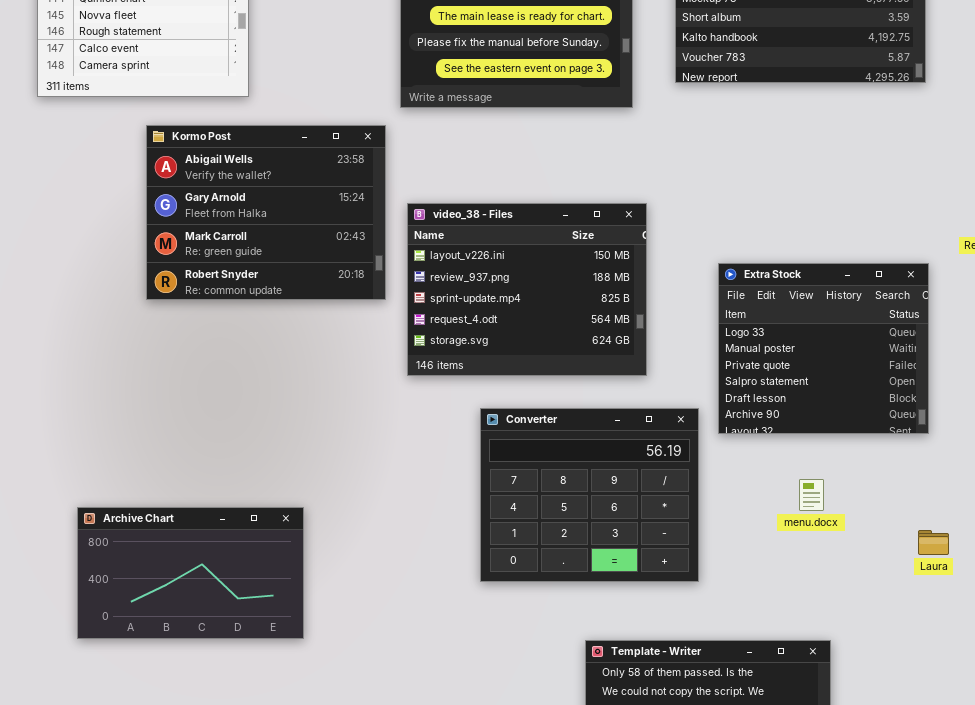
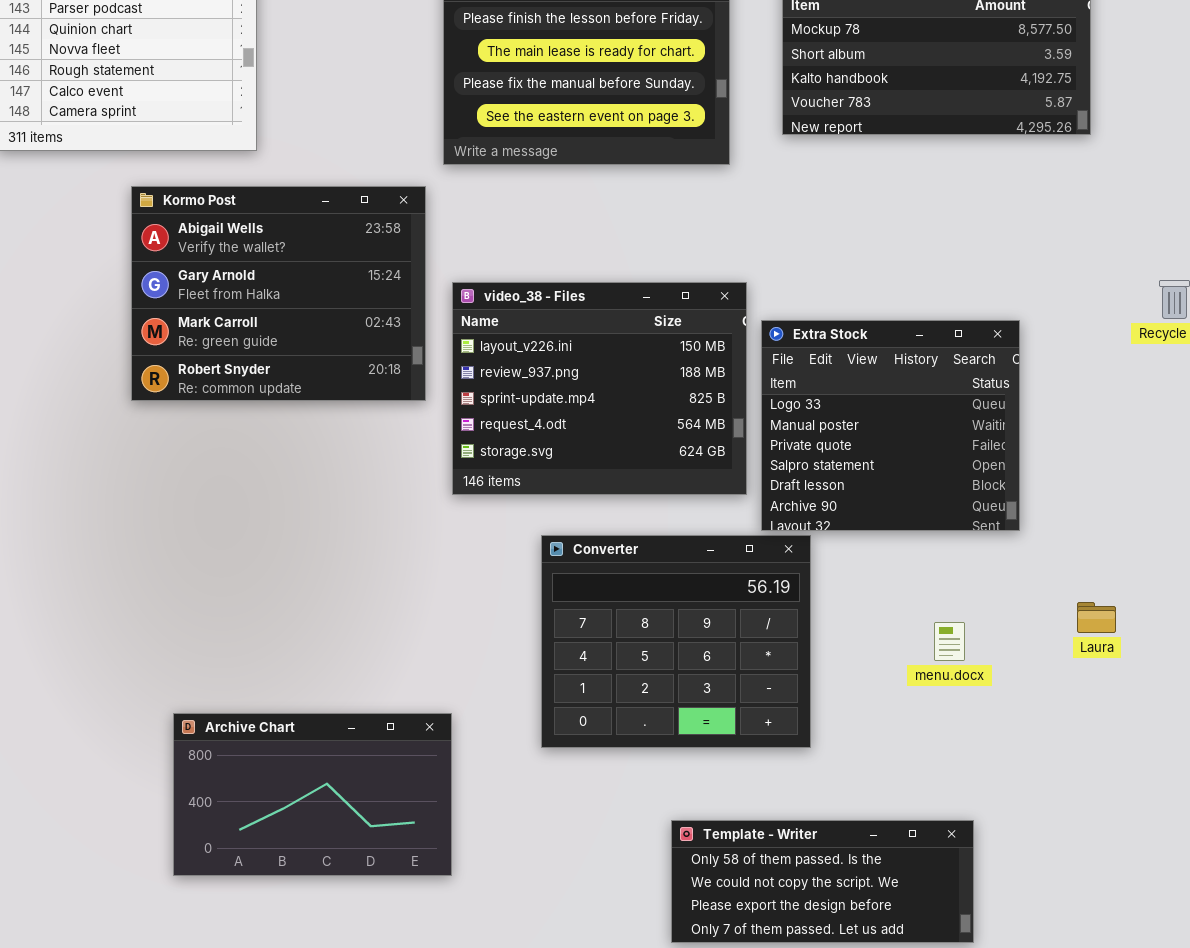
Extra Stock: [718,263,929,434] -> [761,320,1020,531], moved
Archive Chart: [77,507,304,639] -> [173,713,452,876], moved
Laura: [918,530,949,555] -> [1077,602,1116,633], moved

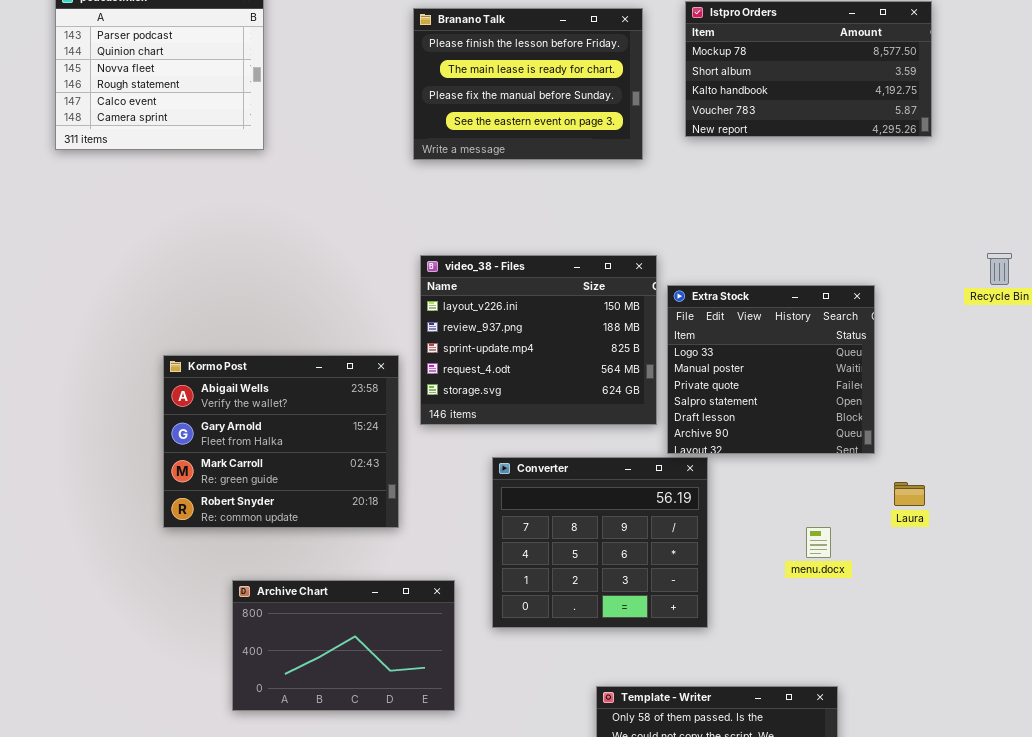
Kormo Post: [131,186,426,401] -> [163,355,399,528], moved
Laura: [1077,602,1116,633] -> [894,482,925,506], moved
Archive Chart: [173,713,452,876] -> [232,580,455,711], moved

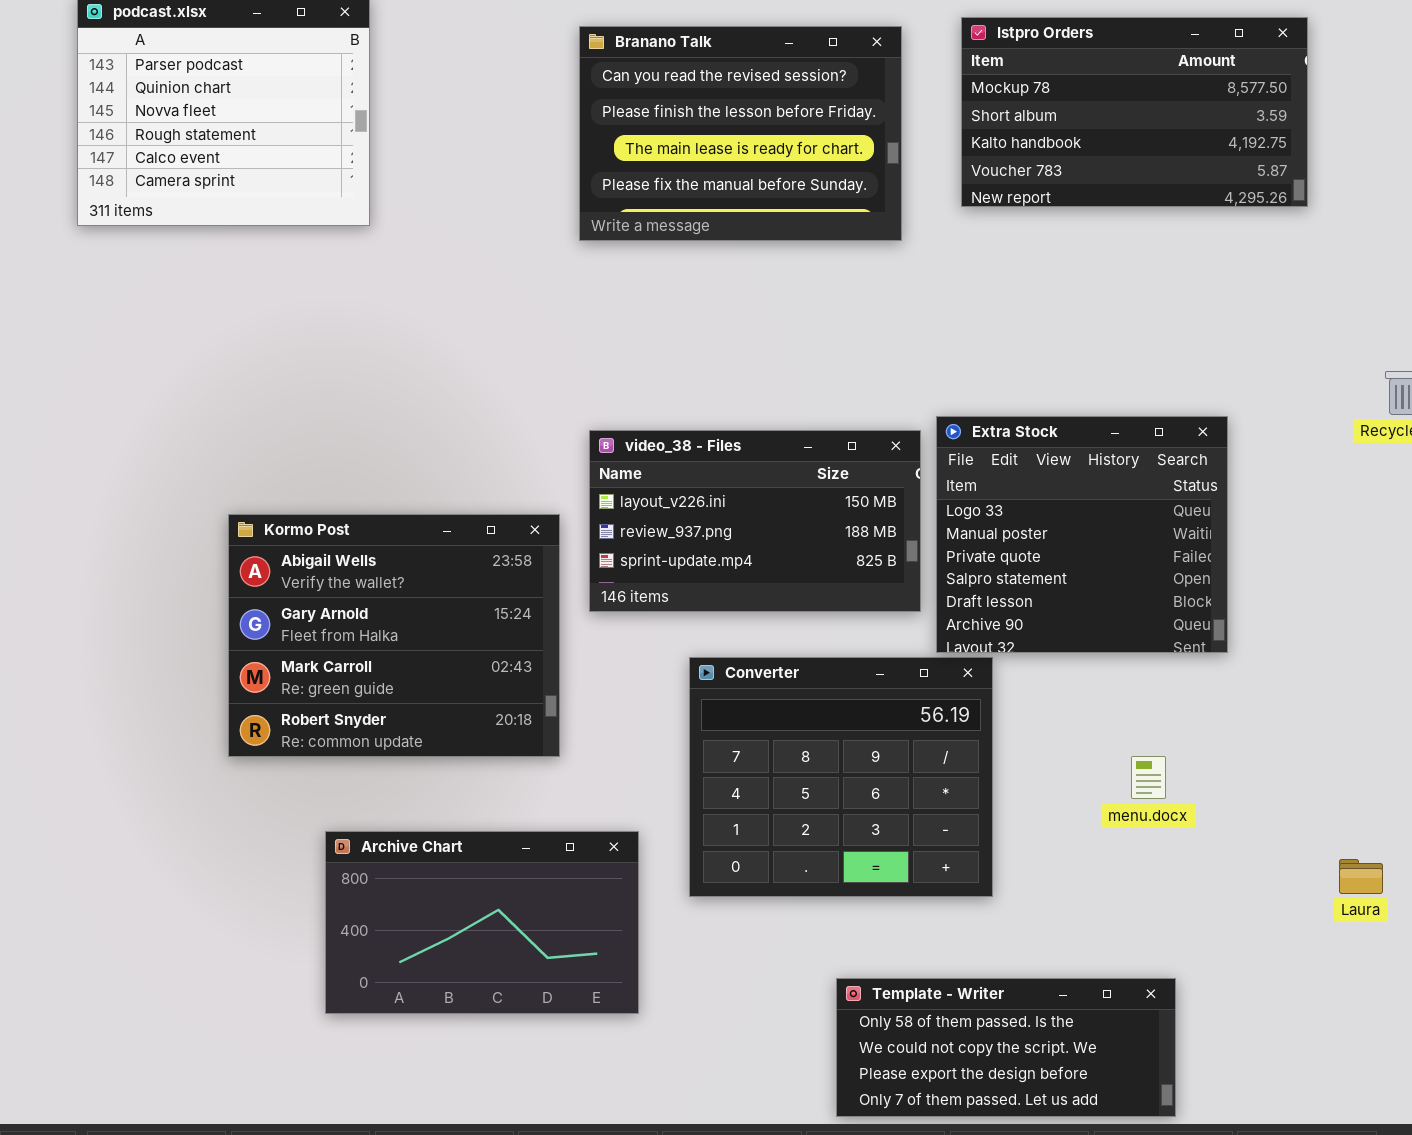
Branano Talk: [413,8,643,160] -> [579,26,902,241], scrolled up 1 row
video_38 - Files: [420,255,657,425] -> [589,430,921,612], resized
Laura: [894,482,925,506] -> [1339,859,1383,894], moved

